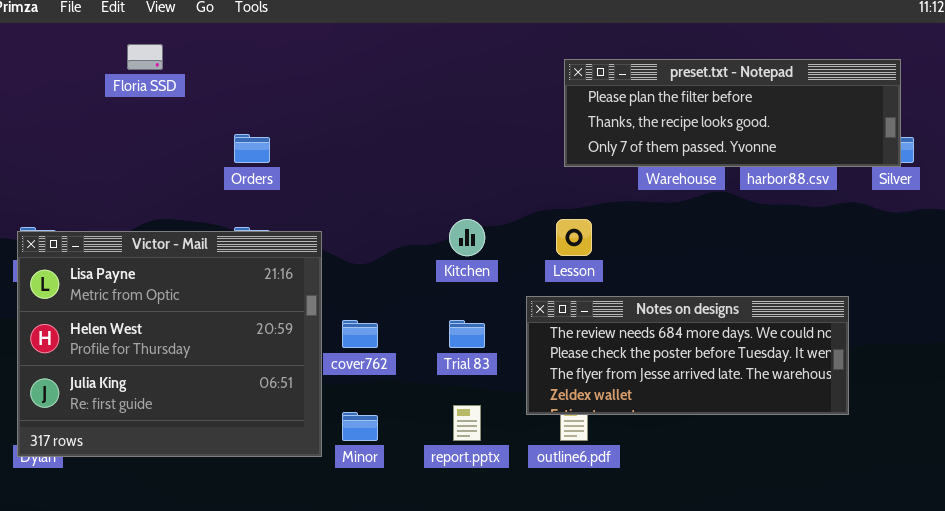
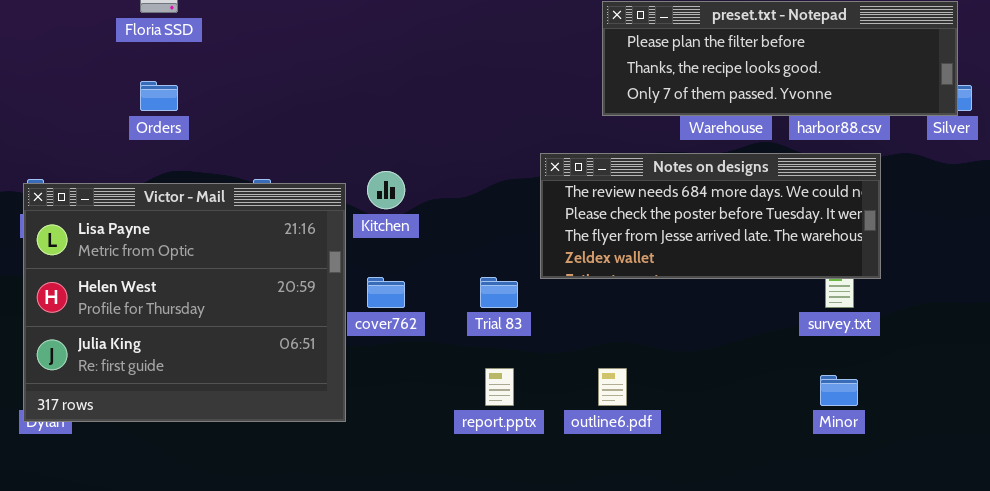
Orders: [234,134,270,163] -> [140,81,178,111], moved
Kitchen: [449,219,485,256] -> [367,171,405,209], moved
Notes on designs: [526,296,849,415] -> [540,153,881,279], moved
Minor: [342,412,378,441] -> [820,375,858,406], moved

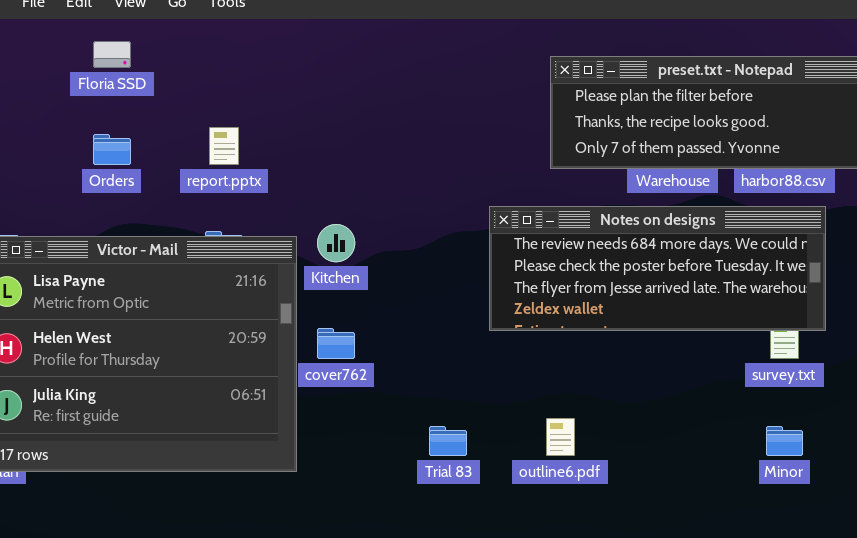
Trial 83: [480,277,518,308] -> [429,426,467,456], moved
report.pptx: [485,368,514,406] -> [209,127,239,165], moved

